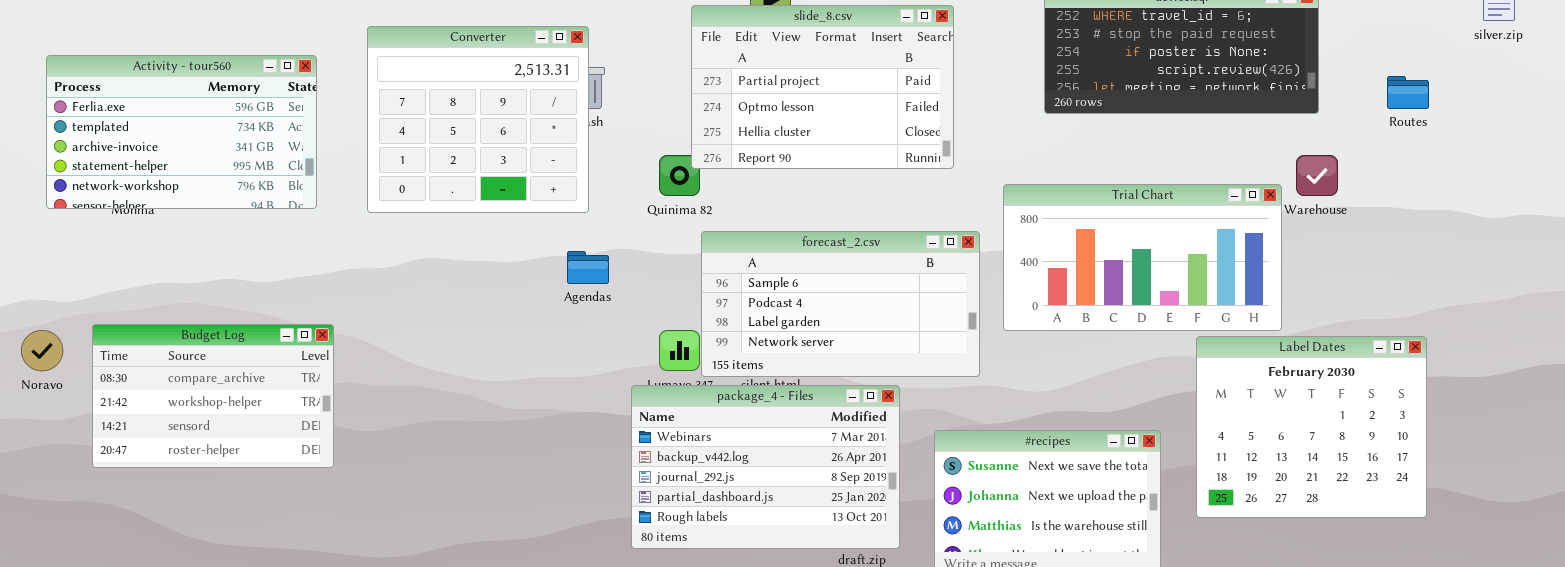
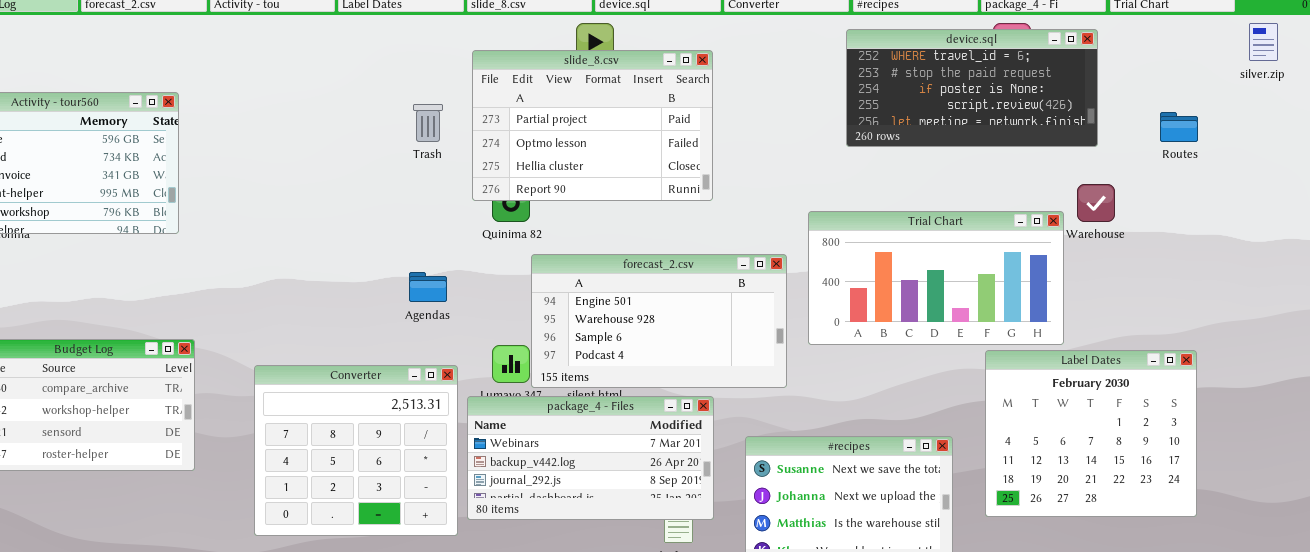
slide_8.csv: [691,5,954,169] -> [472,50,713,201], moved
Converter: [367,26,589,213] -> [254,365,458,536], moved
forecast_2.csv: [701,231,980,377] -> [531,254,787,388], scrolled up 2 rows
package_4 - Files: [631,385,900,549] -> [467,396,714,520], resized

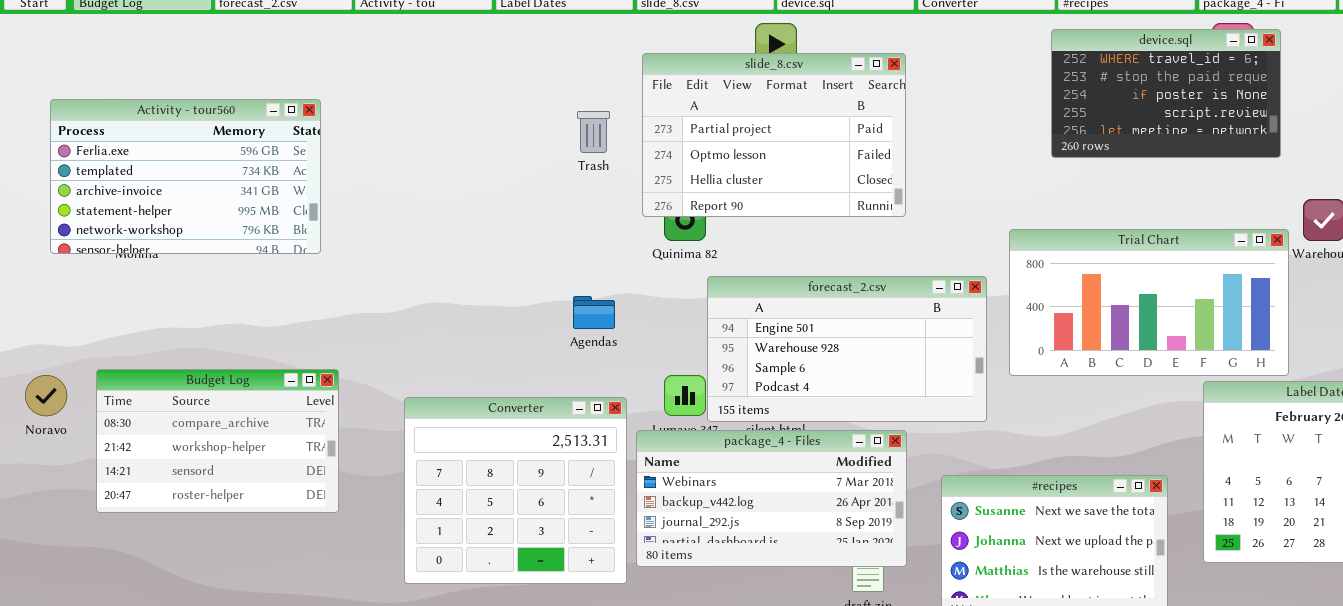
device.sql: [846,29,1098,147] -> [1051,29,1281,158], resized

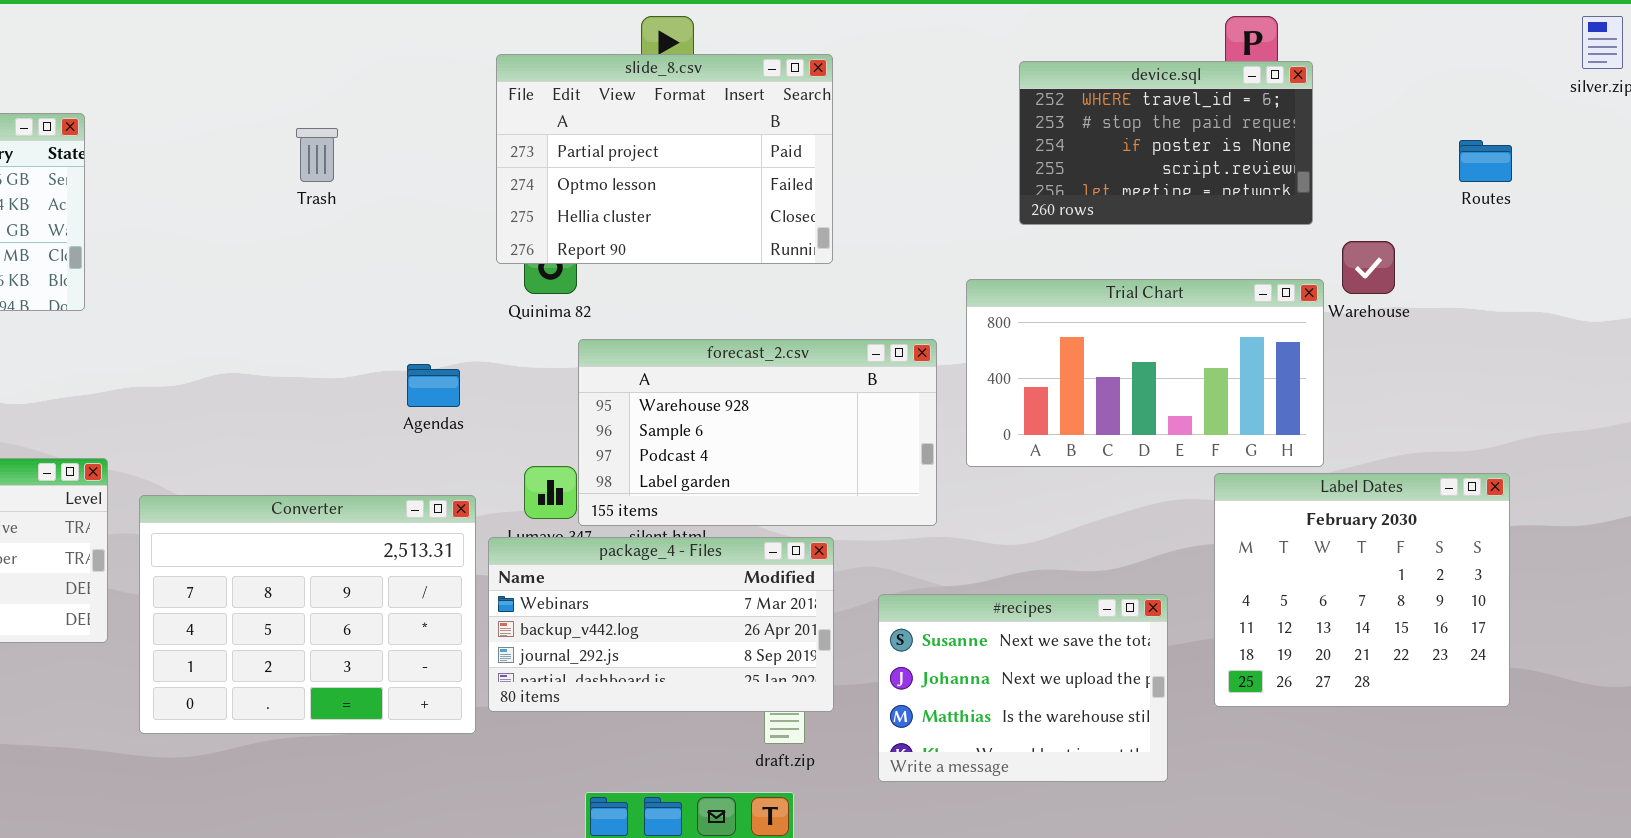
device.sql: [1051,29,1281,158] -> [1019,61,1313,225], moved
Trash: [577,111,610,153] -> [296,128,338,182], moved
forecast_2.csv: [707,276,987,422] -> [578,339,937,526], scrolled down 1 row
Converter: [404,397,627,584] -> [139,495,476,734], resized

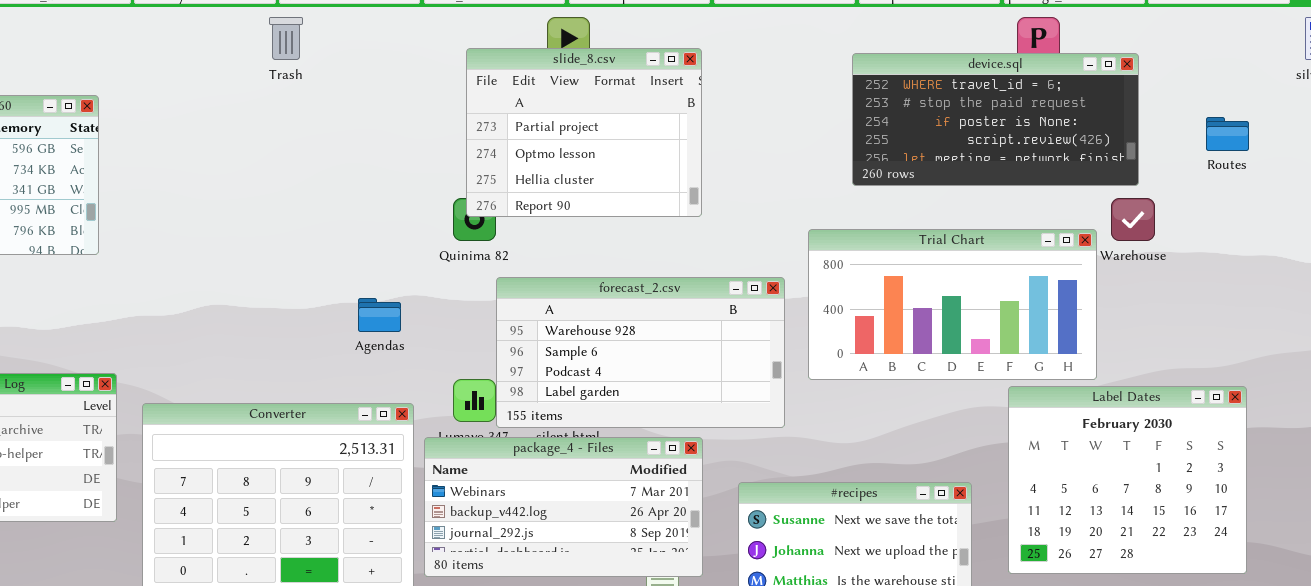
slide_8.csv: [496,54,833,264] -> [466,48,702,217], resized
device.sql: [1019,61,1313,225] -> [852,53,1139,186], resized
Trash: [296,128,338,182] -> [269,17,303,60], moved

